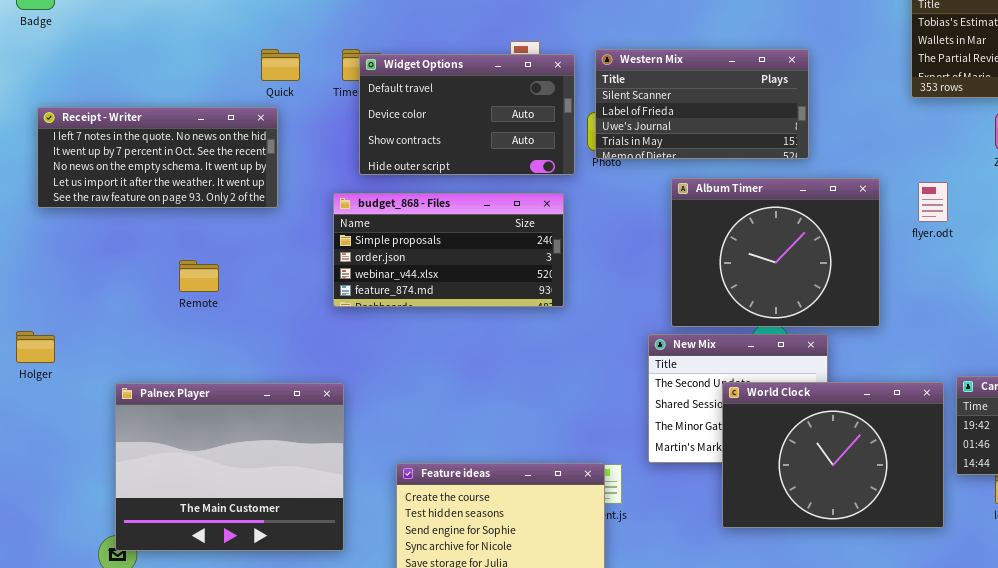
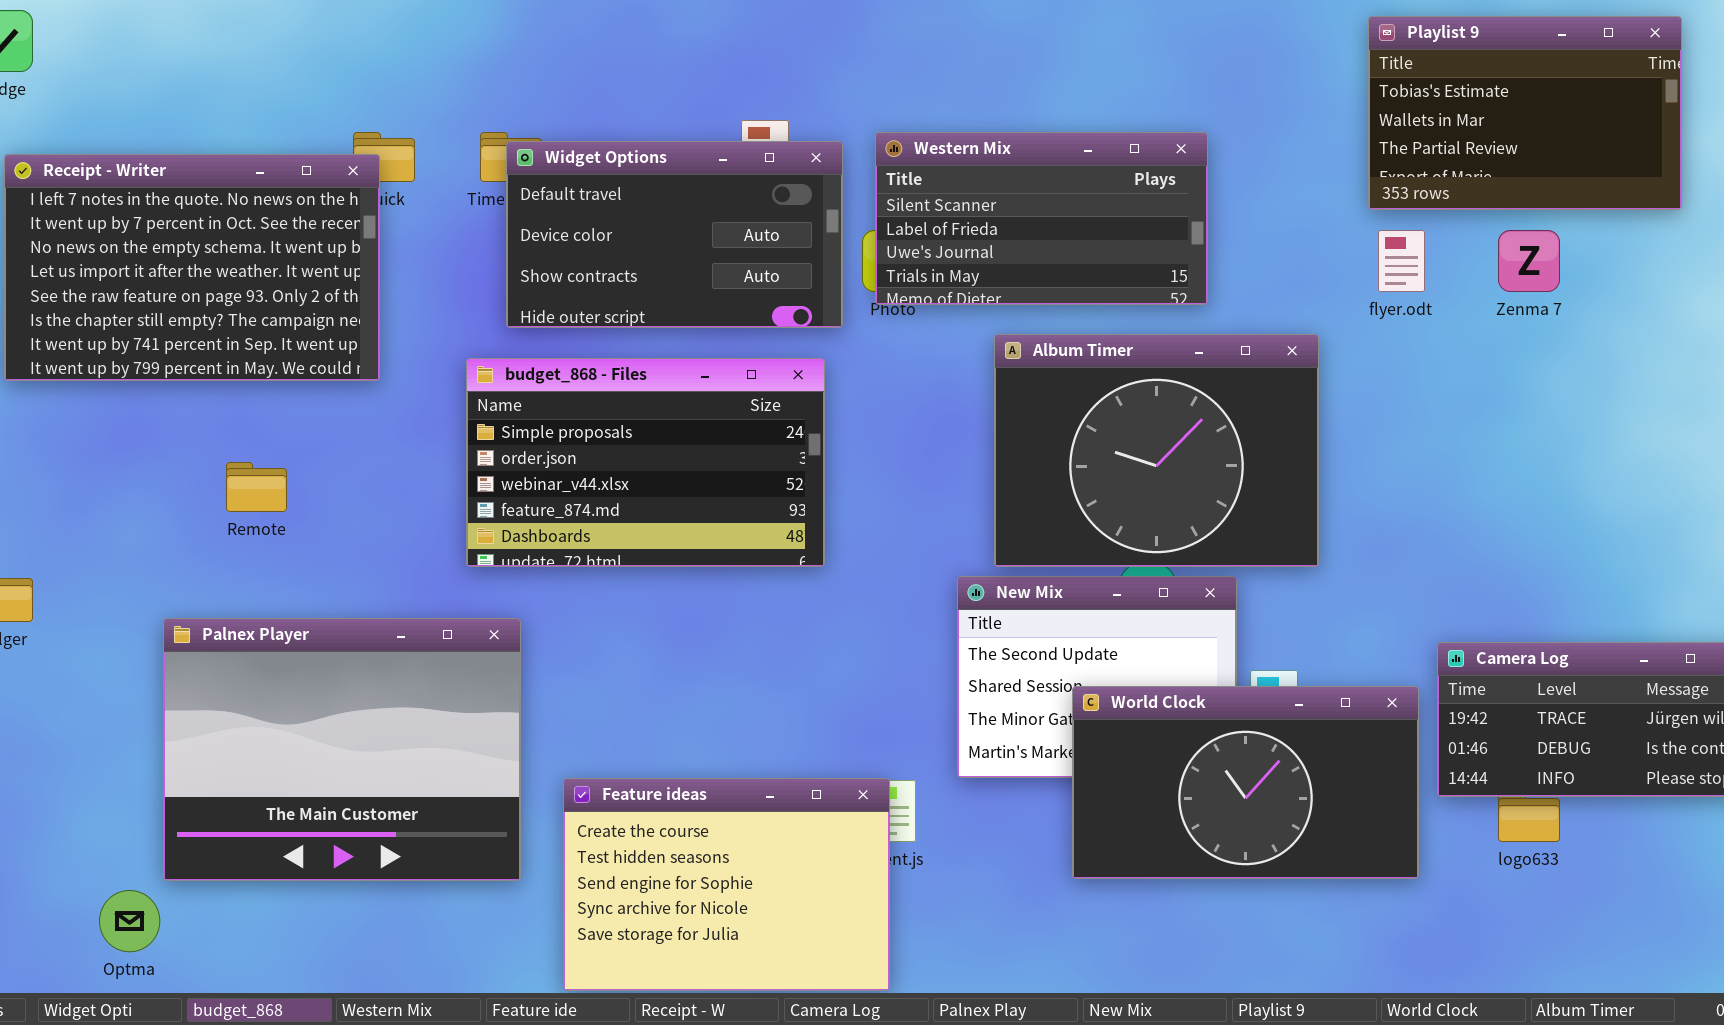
Receipt - Writer: [37,107,278,208] -> [4,154,380,381], resized
flyer.odt: [918,182,948,222] -> [1378,230,1425,292], moved
budget_868 - Files: [333,193,564,307] -> [466,358,825,567], resized
World Clock: [722,382,944,528] -> [1072,686,1419,879], resized
Palnex Player: [115,383,344,551] -> [163,618,521,881], moved

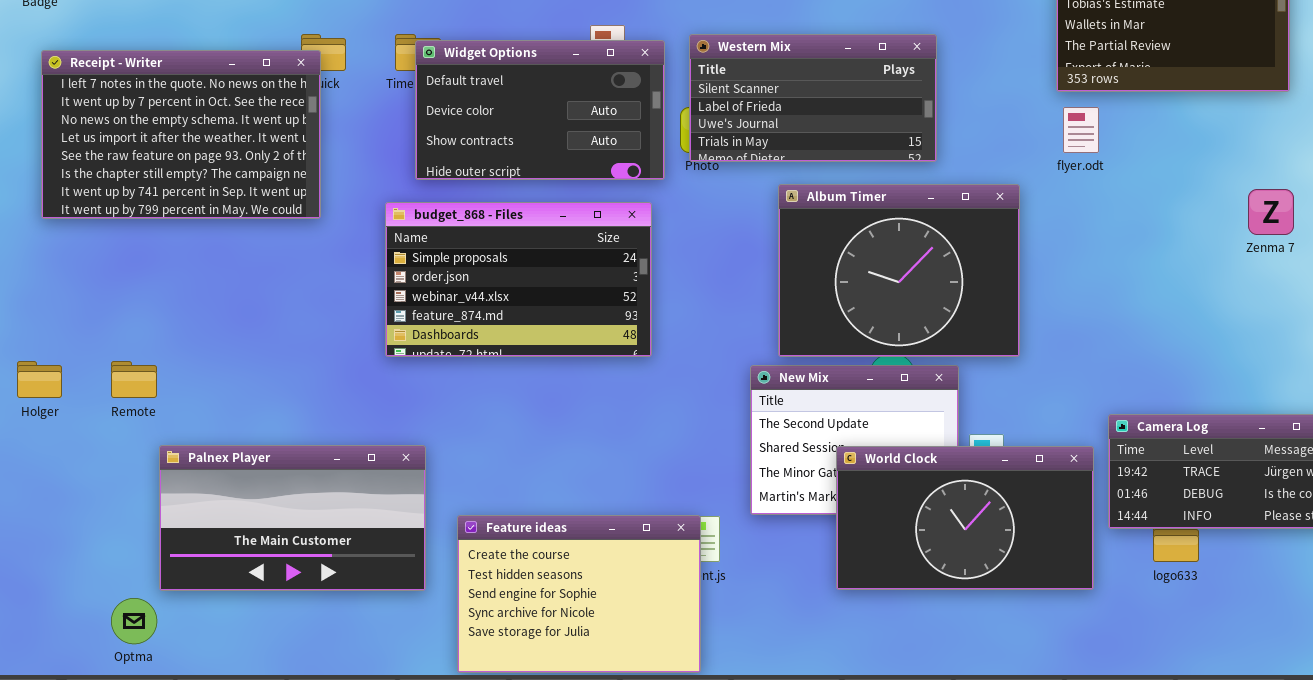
Zenma 7: [1498,230,1560,292] -> [1248,189,1294,235], moved
Remote: [226,462,287,512] -> [111,361,157,398], moved
Palnex Player: [163,618,521,881] -> [159,445,426,591], resized

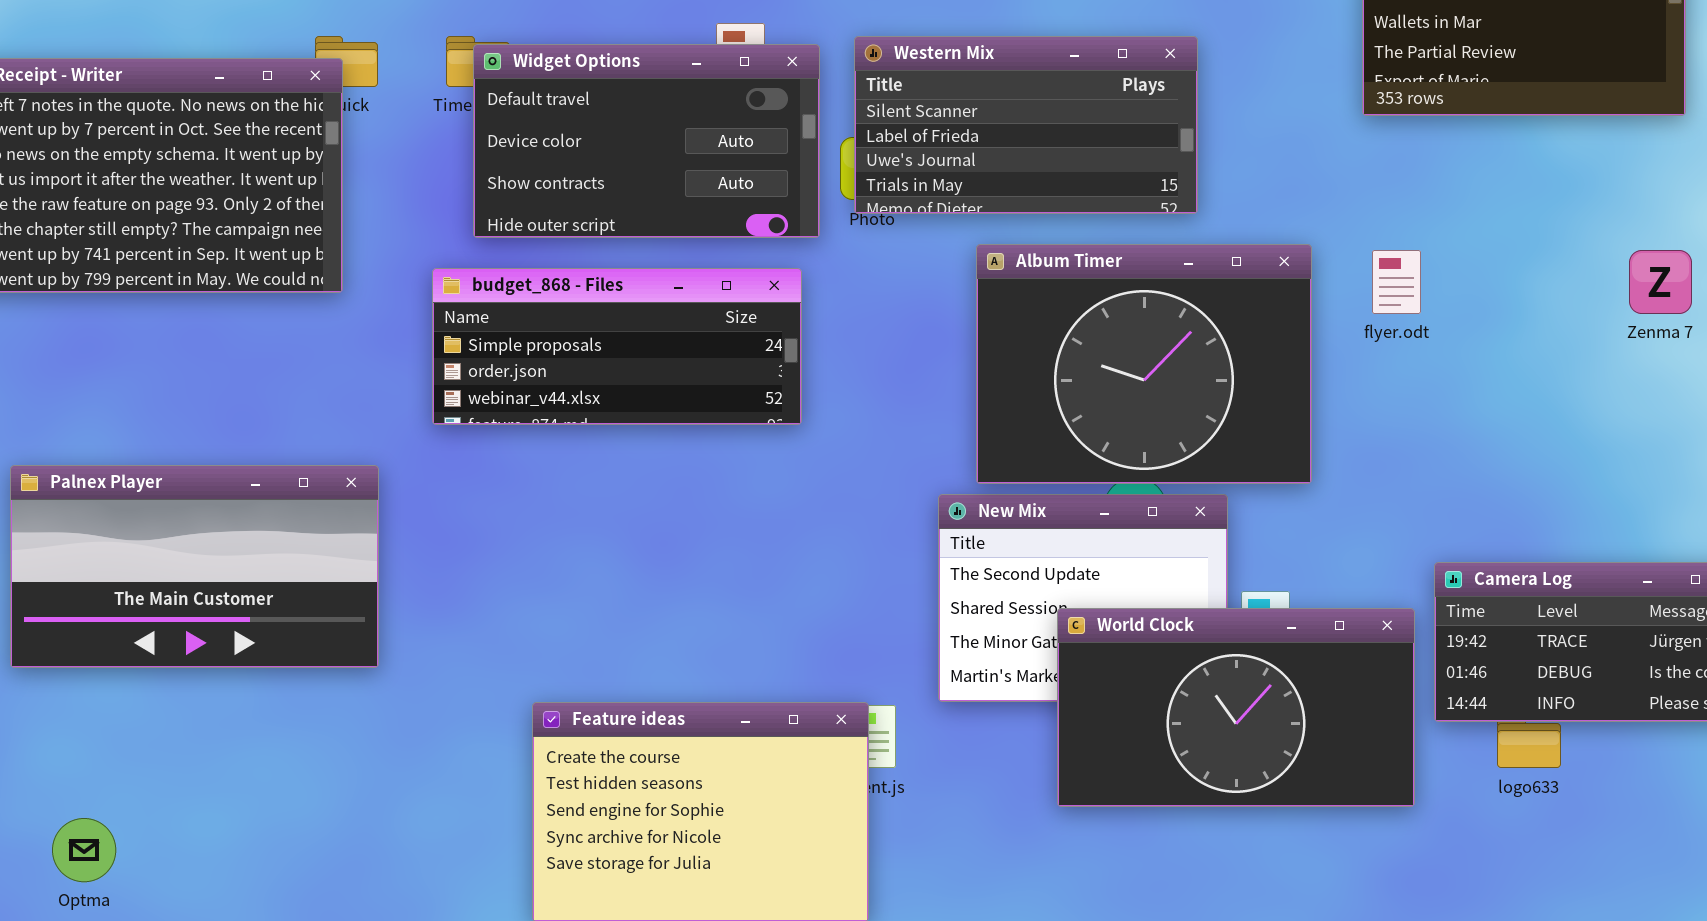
flyer.odt: [1063,107,1099,153] -> [1372,250,1421,314], moved
budget_868 - Files: [385,202,652,357] -> [432,268,802,425], resized
Palnex Player: [159,445,426,591] -> [10,465,379,668], moved

